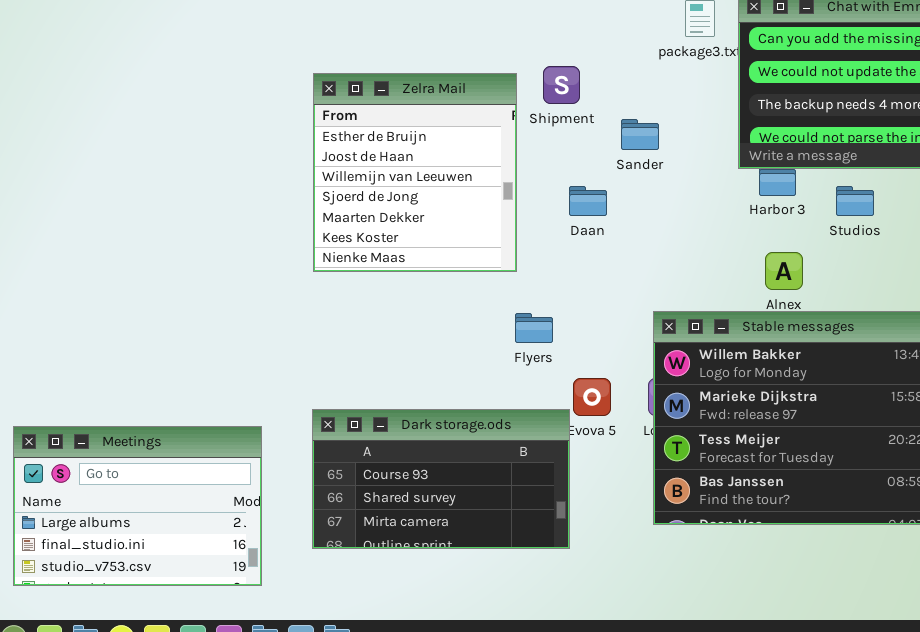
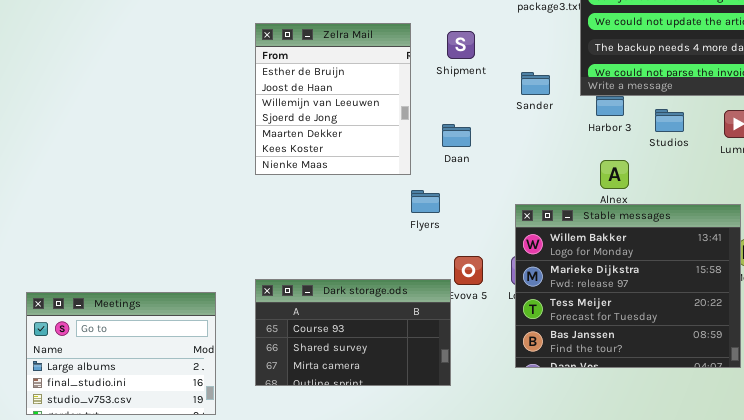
Shipment: [543,66,580,104] -> [447,31,475,59], moved
Sander: [621,119,659,150] -> [521,72,550,95], moved
Daan: [569,186,607,216] -> [442,124,471,147], moved
Flyers: [515,313,553,343] -> [411,190,440,213], moved

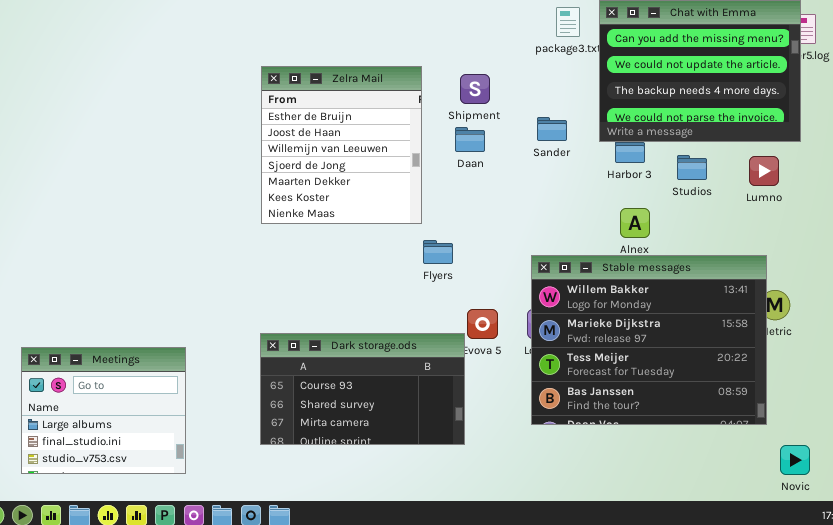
Daan: [442,124,471,147] -> [455,127,485,152], moved
Meetings: [26,292,216,415] -> [21,347,186,474], resized

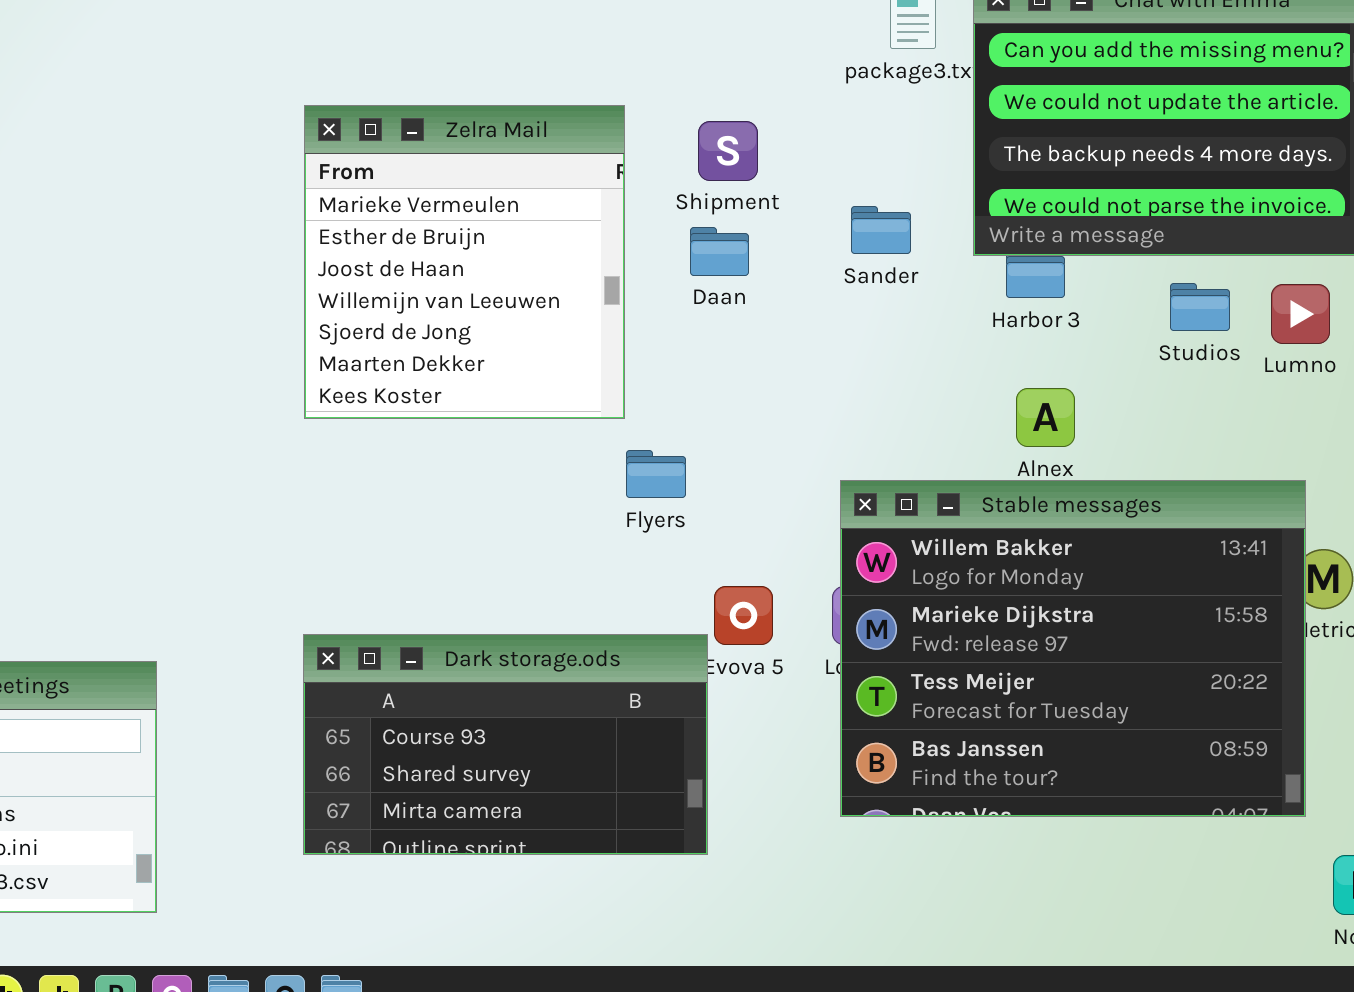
Zelra Mail: [261,66,422,224] -> [304,105,625,419], scrolled up 1 row
Studios: [677,155,707,180] -> [1170,283,1230,331], moved

